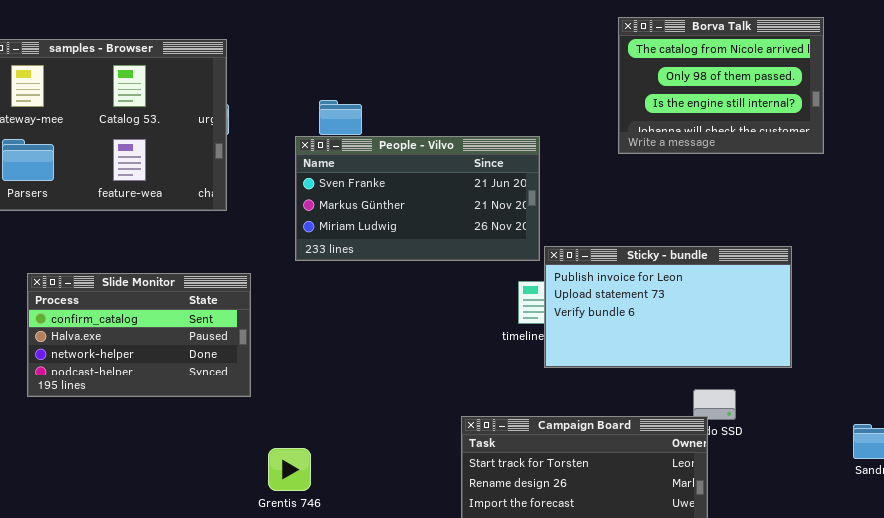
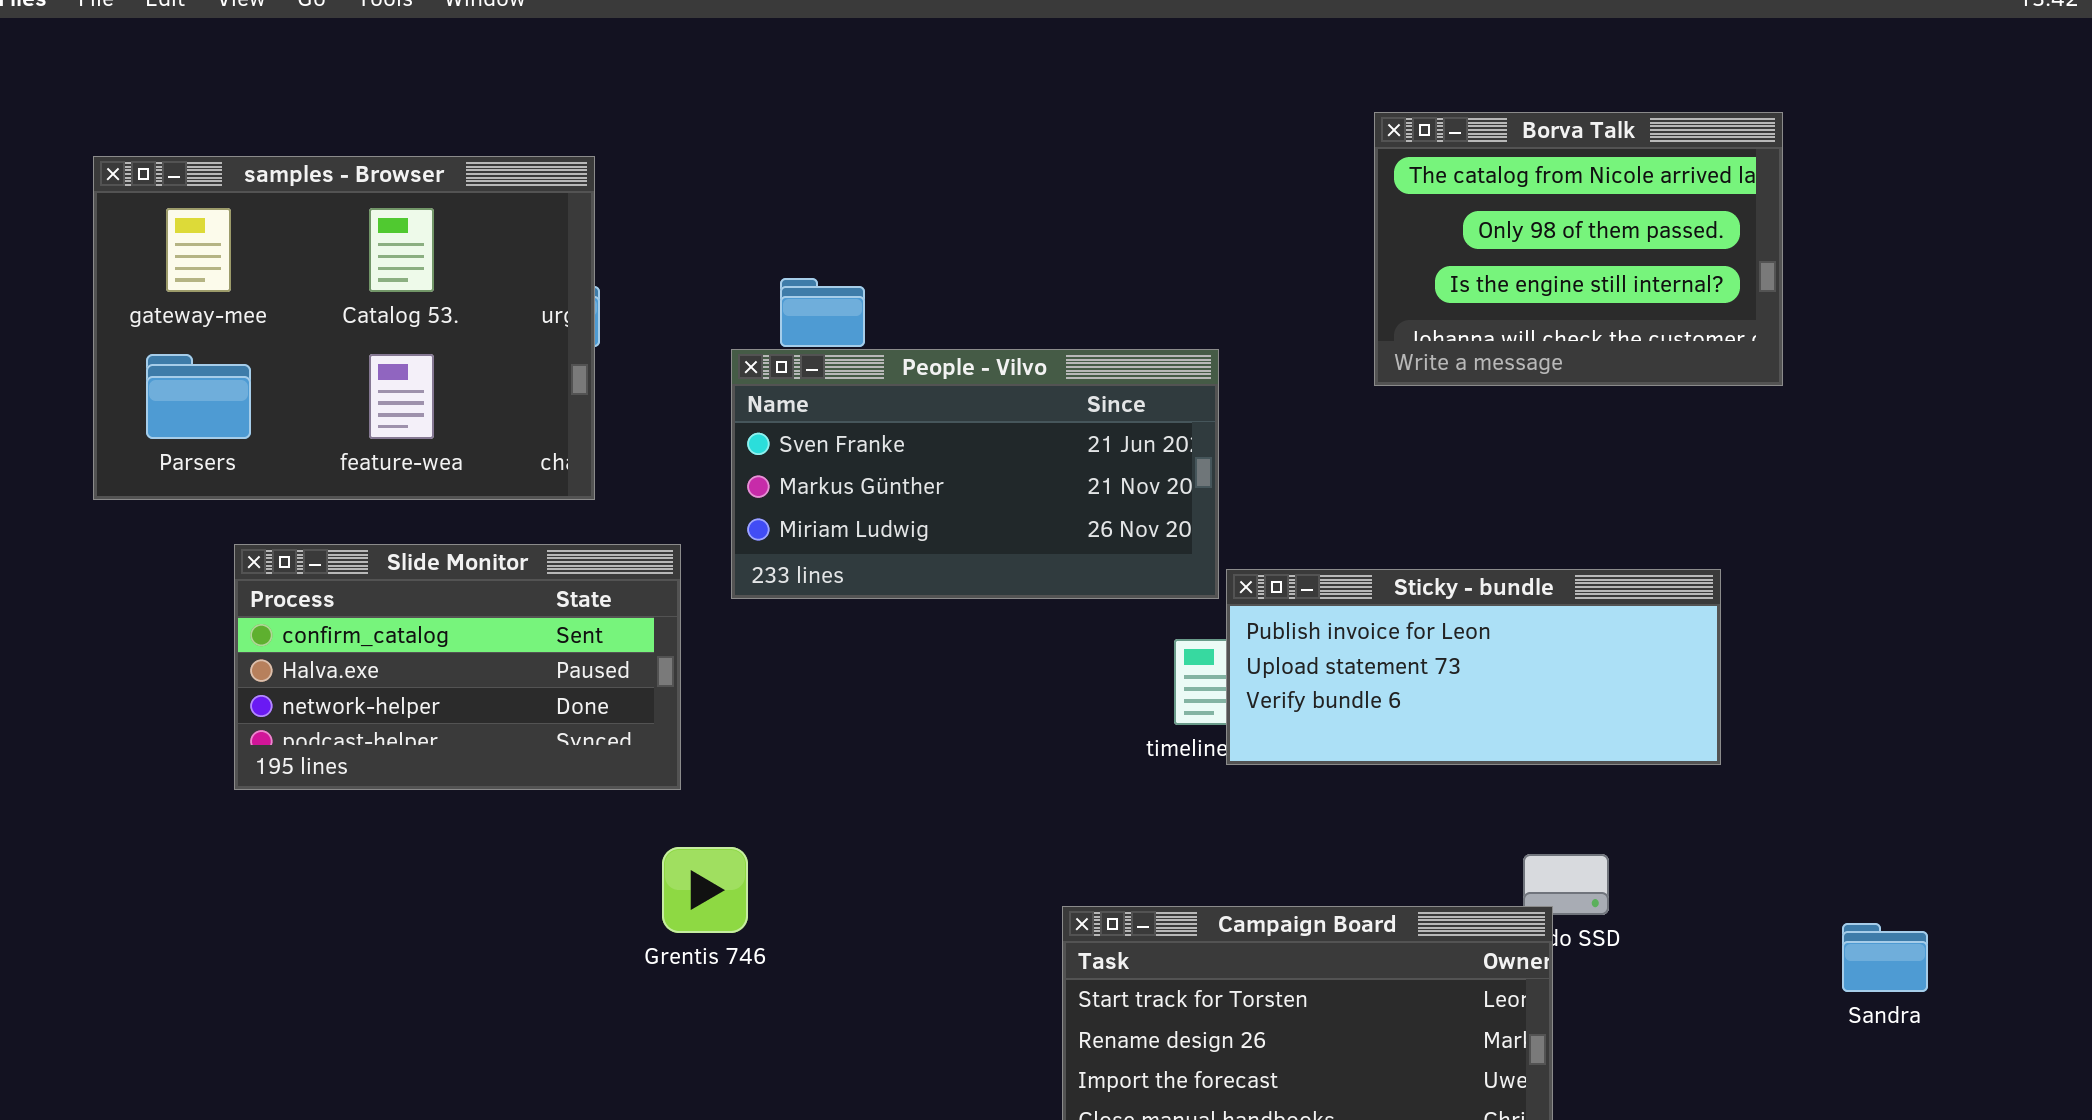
Sticky - bundle: [544,246,792,368] -> [1226,569,1721,765], resized
Slide Monitor: [27,273,251,397] -> [234,544,681,790], moved
Grentis 746: [268,448,311,491] -> [662,847,748,933], moved

